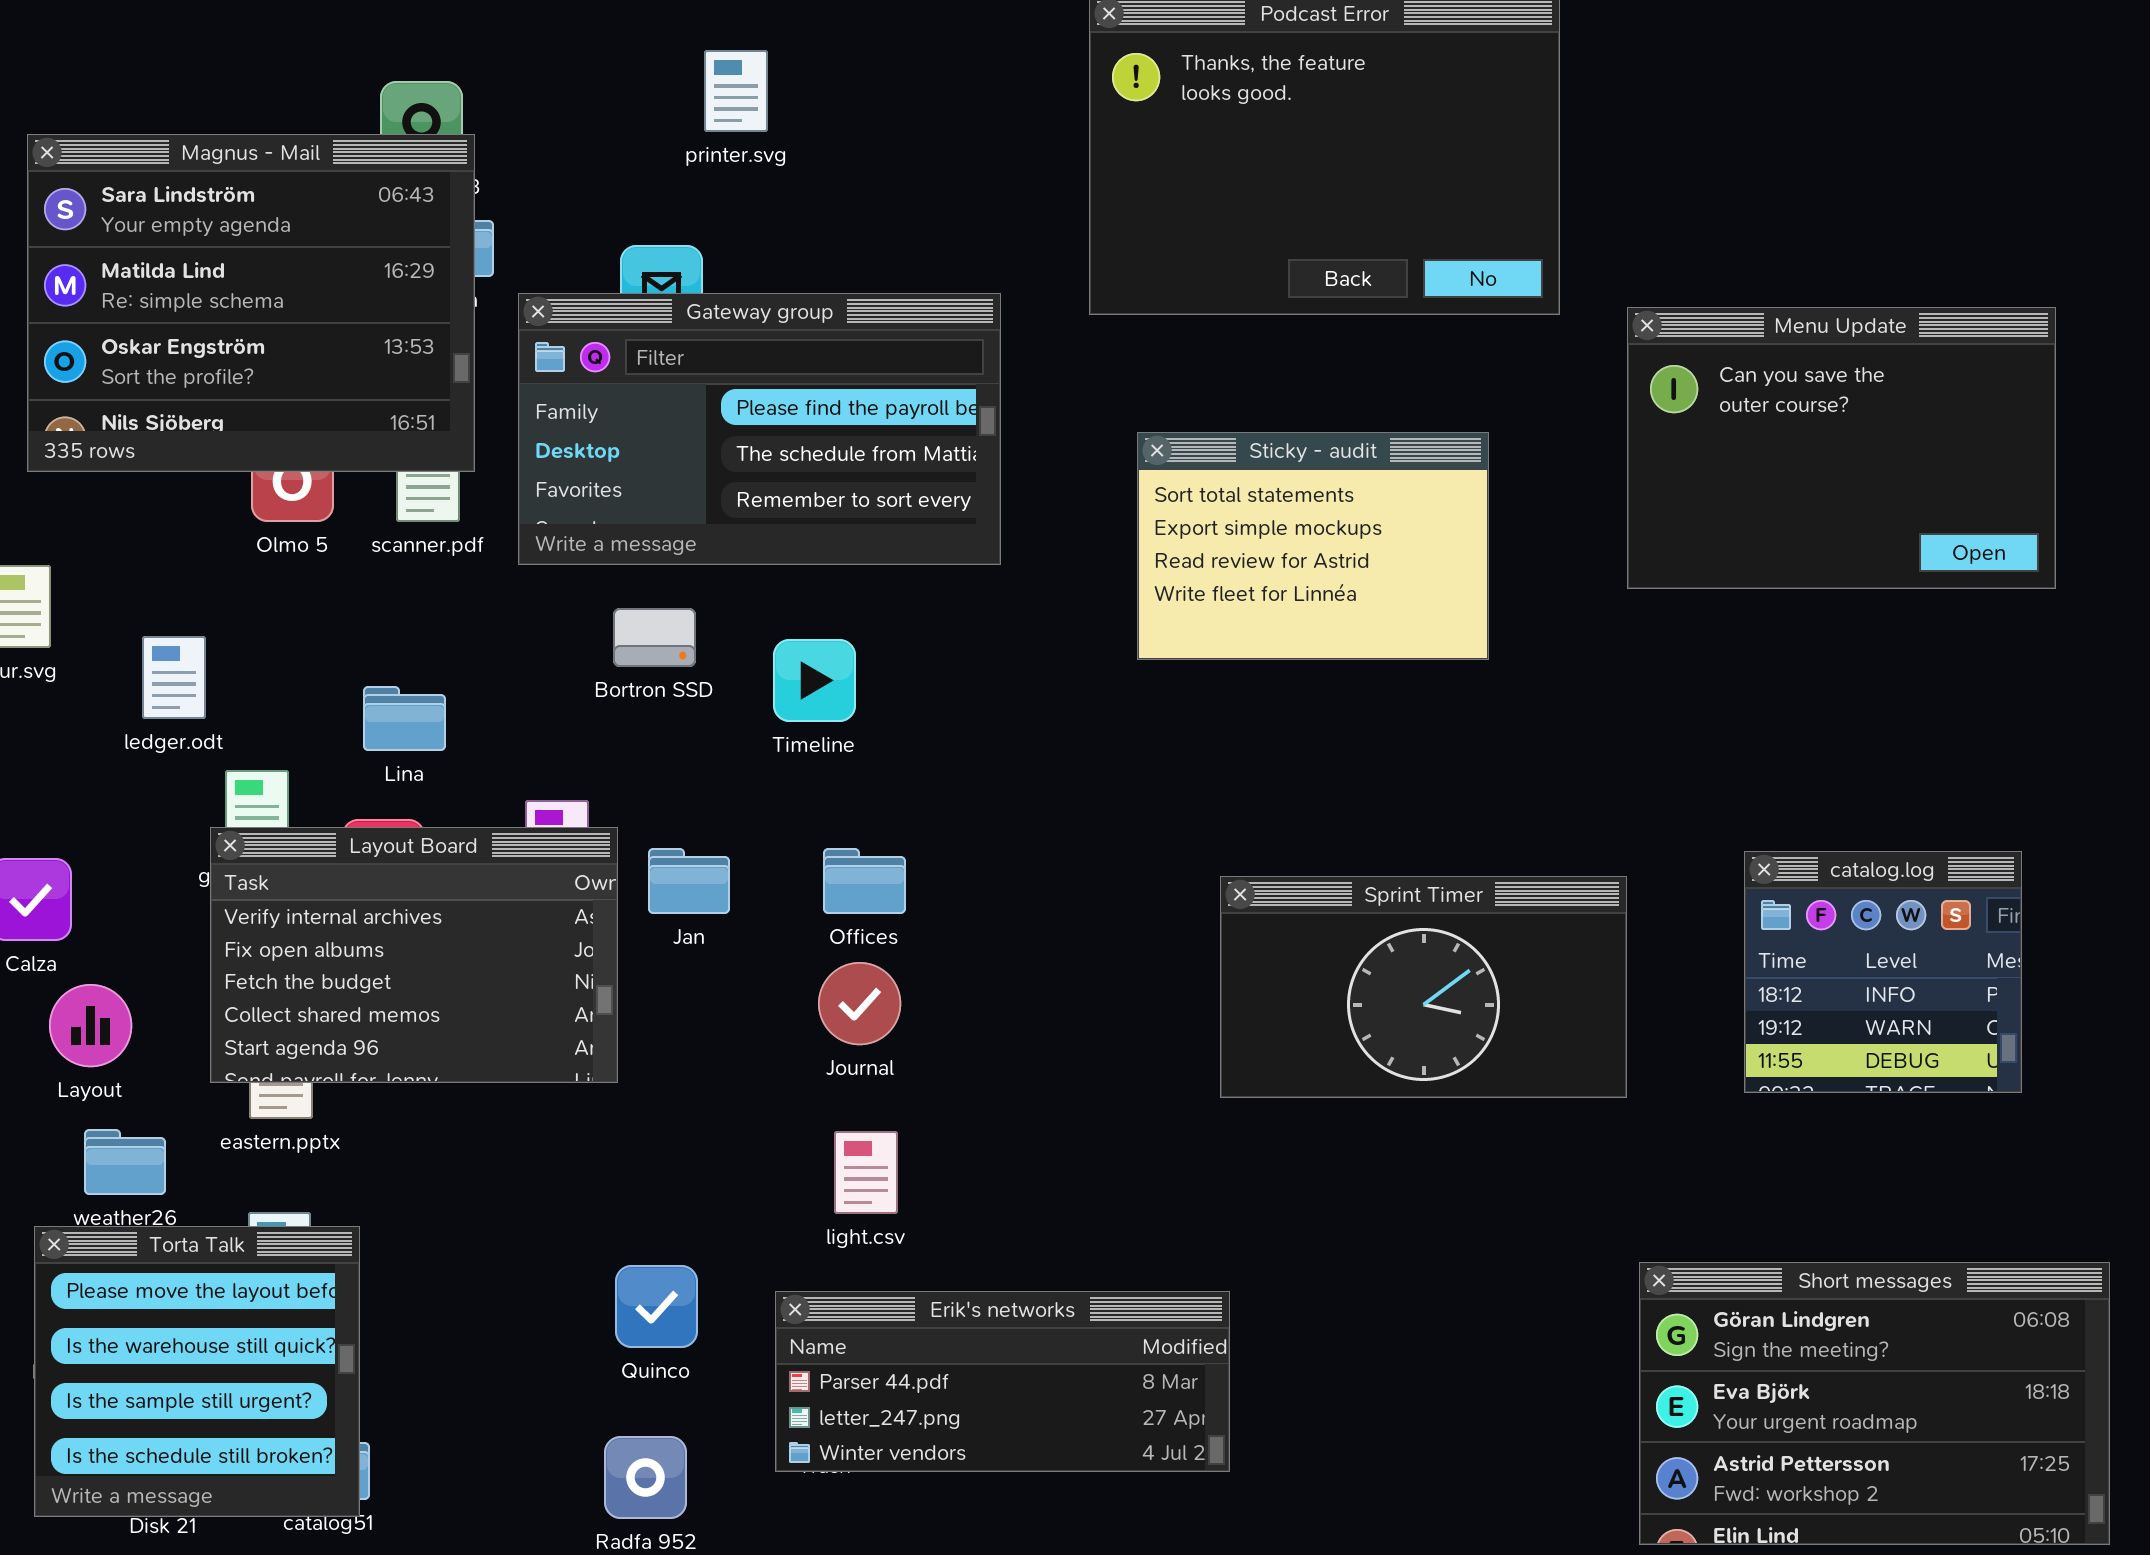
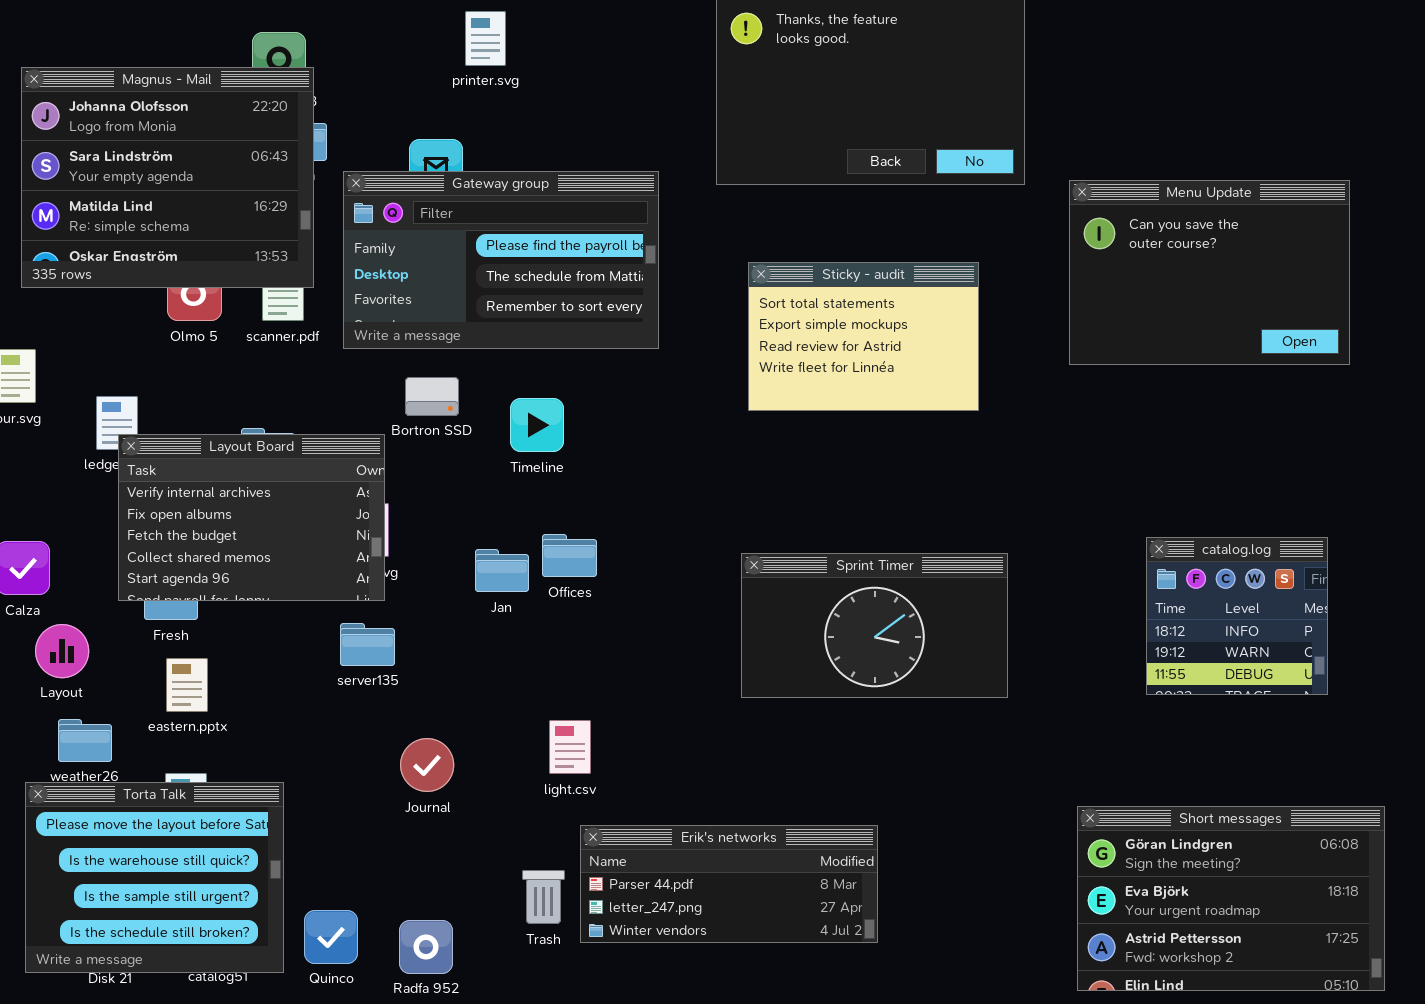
Magnus - Mail: [27,134,475,472] -> [21,67,314,288], scrolled up 1 row
Layout Board: [210,827,618,1083] -> [118,434,385,601], moved
Jan: [648,848,730,914] -> [475,549,529,592], moved
Sprint Timer: [1220,876,1627,1098] -> [741,553,1008,698], moved
Journal: [818,962,901,1045] -> [400,738,454,792], moved
Torta Talk: [34,1226,360,1517] -> [25,782,284,973], resized
Quinco: [615,1265,698,1348] -> [304,910,358,964], moved
Erik's networks: [775,1291,1230,1472] -> [580,825,878,943], moved

